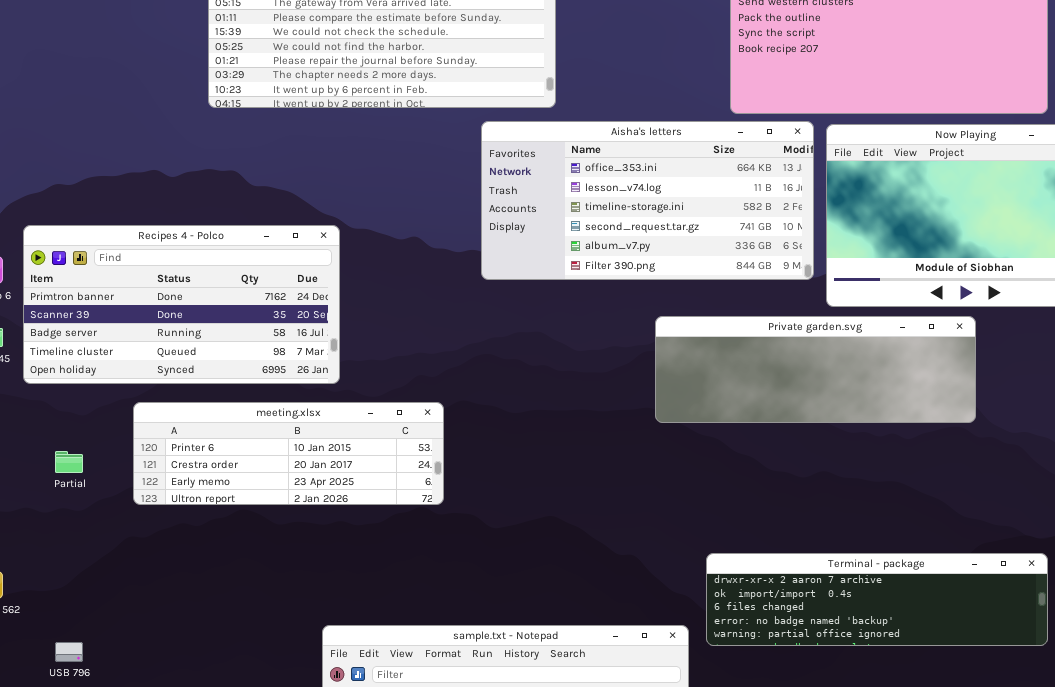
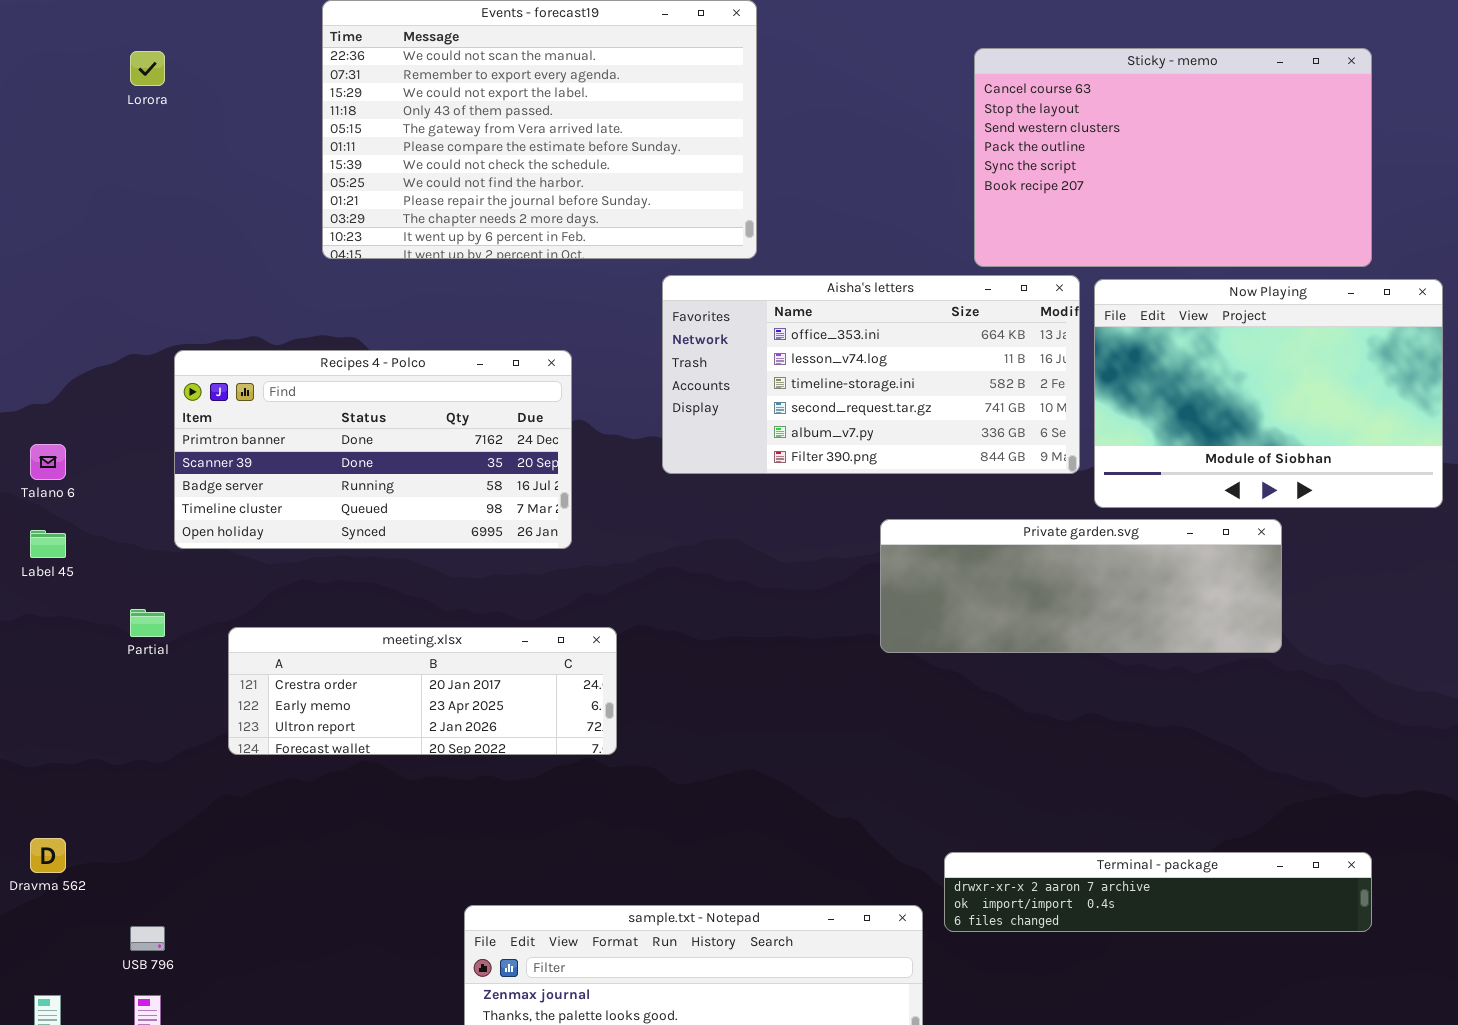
Recipes 4 - Polco: [23,225,340,384] -> [174,350,572,549], moved
meeting.xlsx: [133,402,444,505] -> [228,627,617,755], scrolled down 1 row
Partial: [55,451,83,473] -> [130,609,165,637], moved
Terminal - package: [706,553,1048,646] -> [944,852,1372,932], resized

